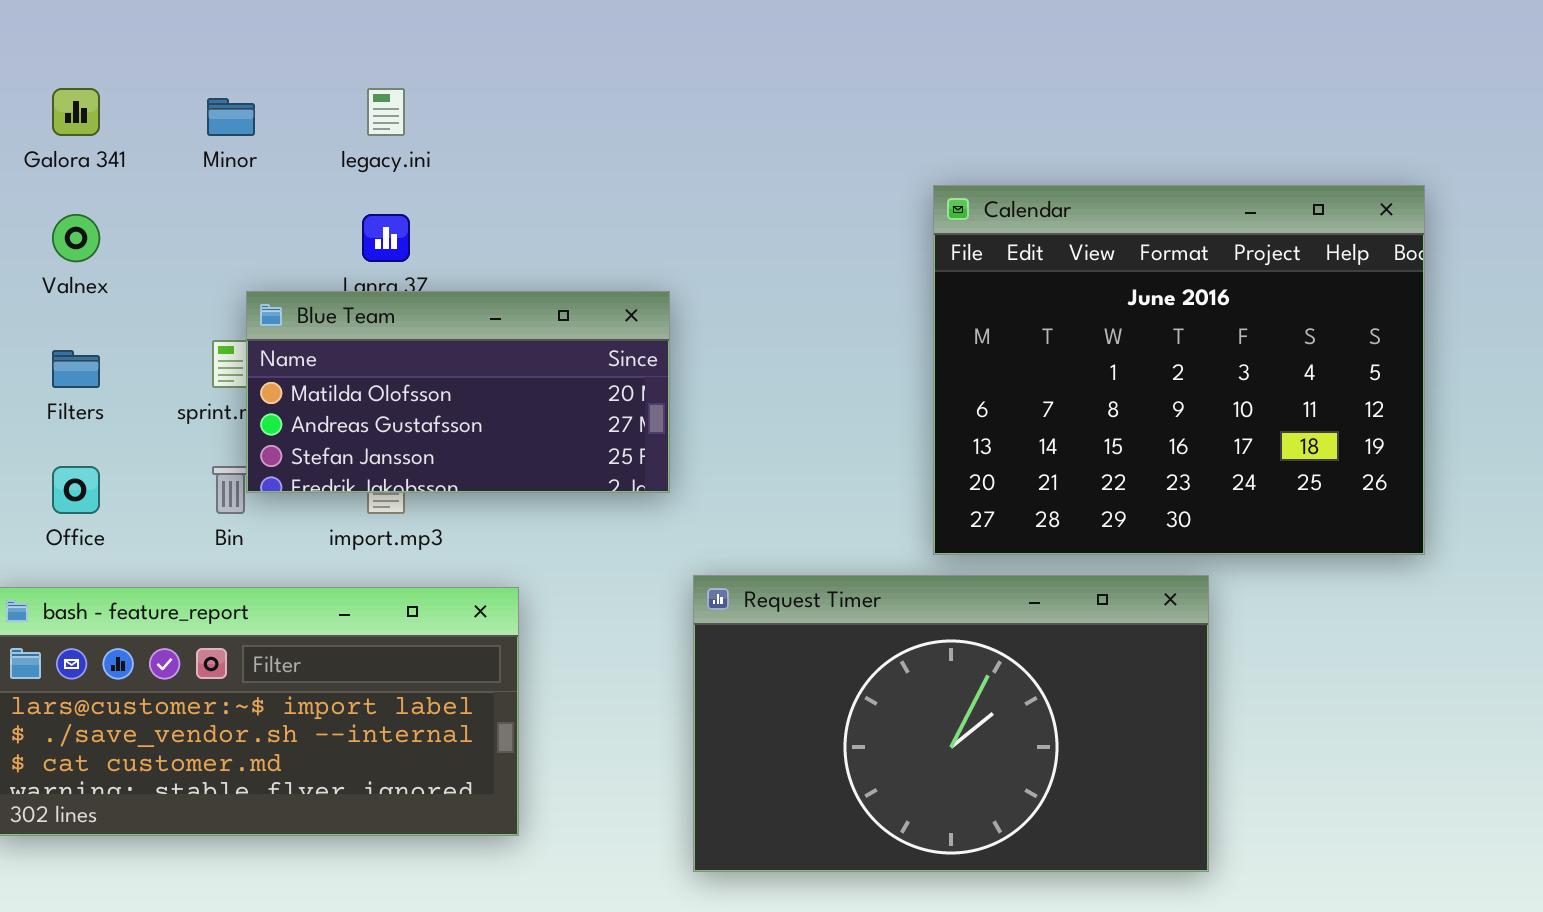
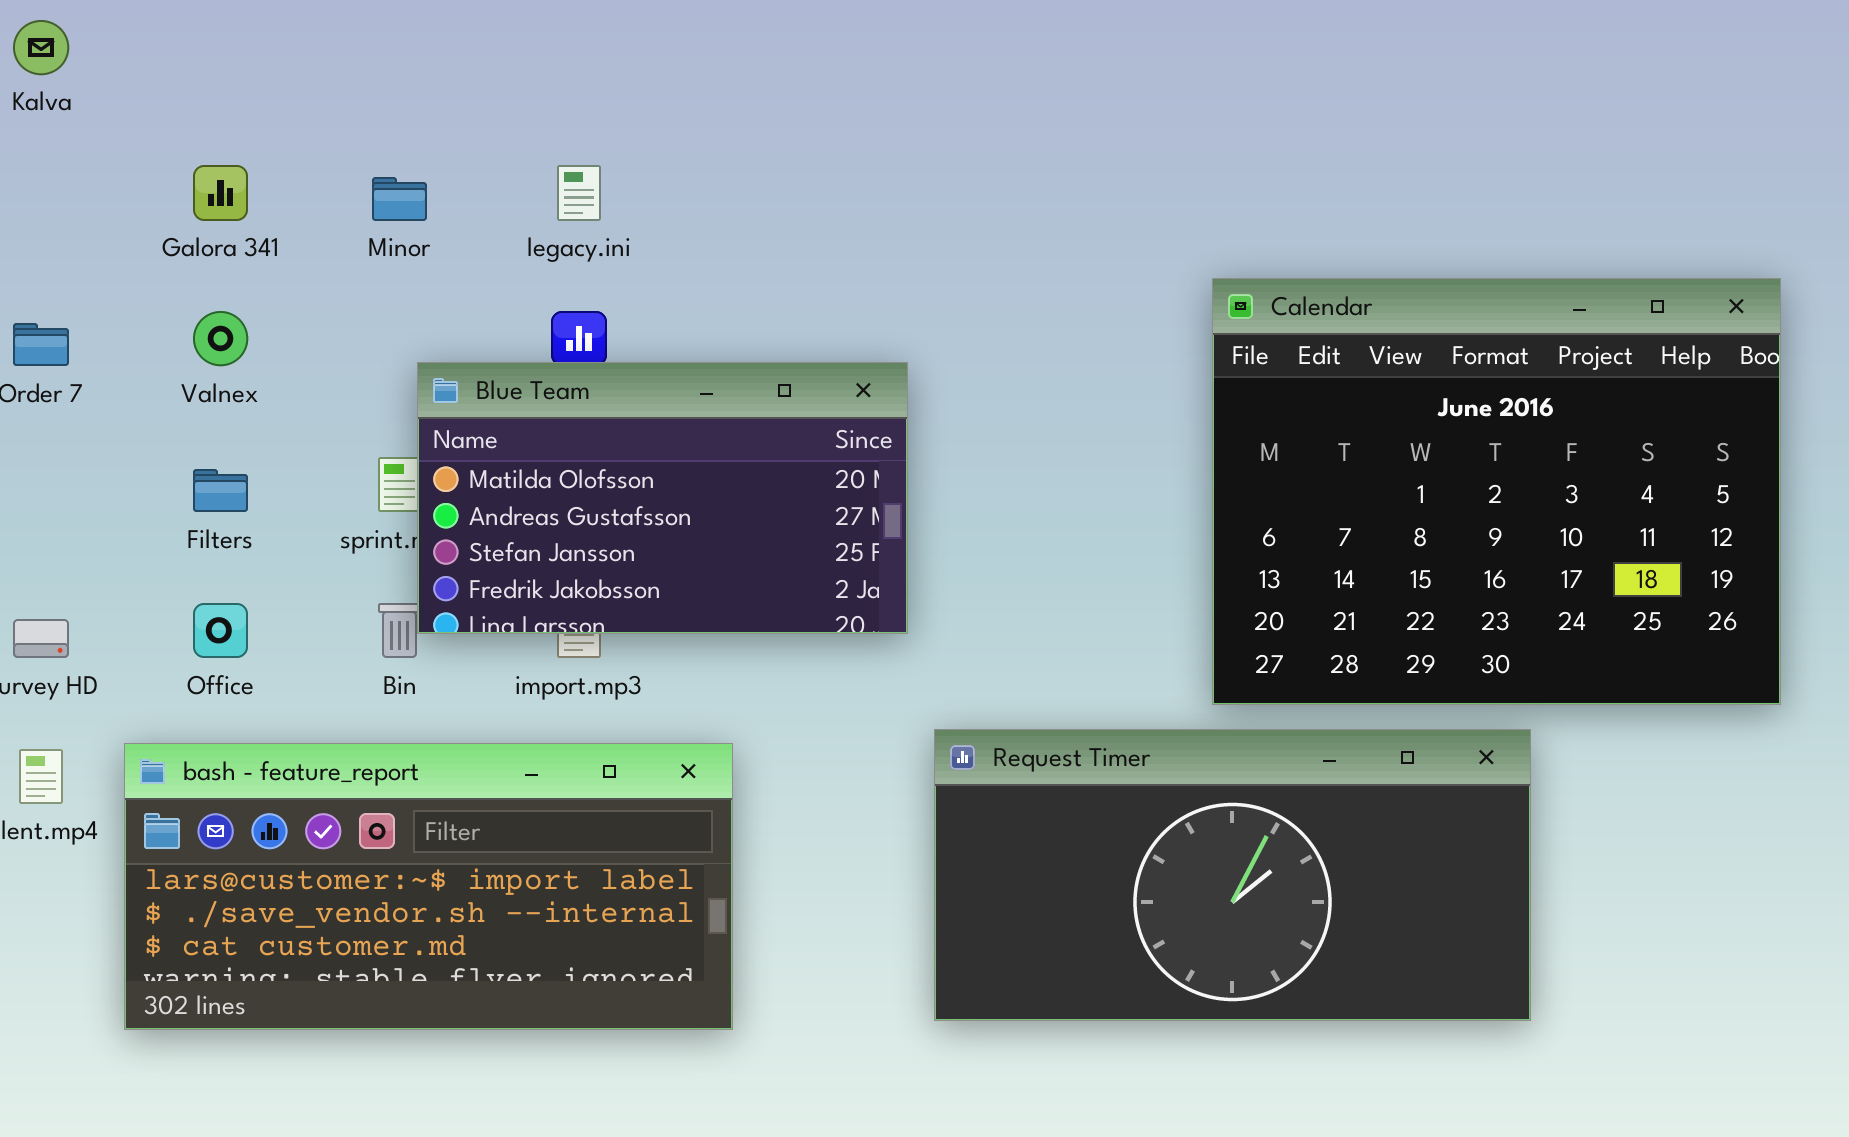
Blue Team: [246,291,670,493] -> [417,362,908,634], resized
Request Timer: [693,575,1209,872] -> [934,729,1531,1021], resized

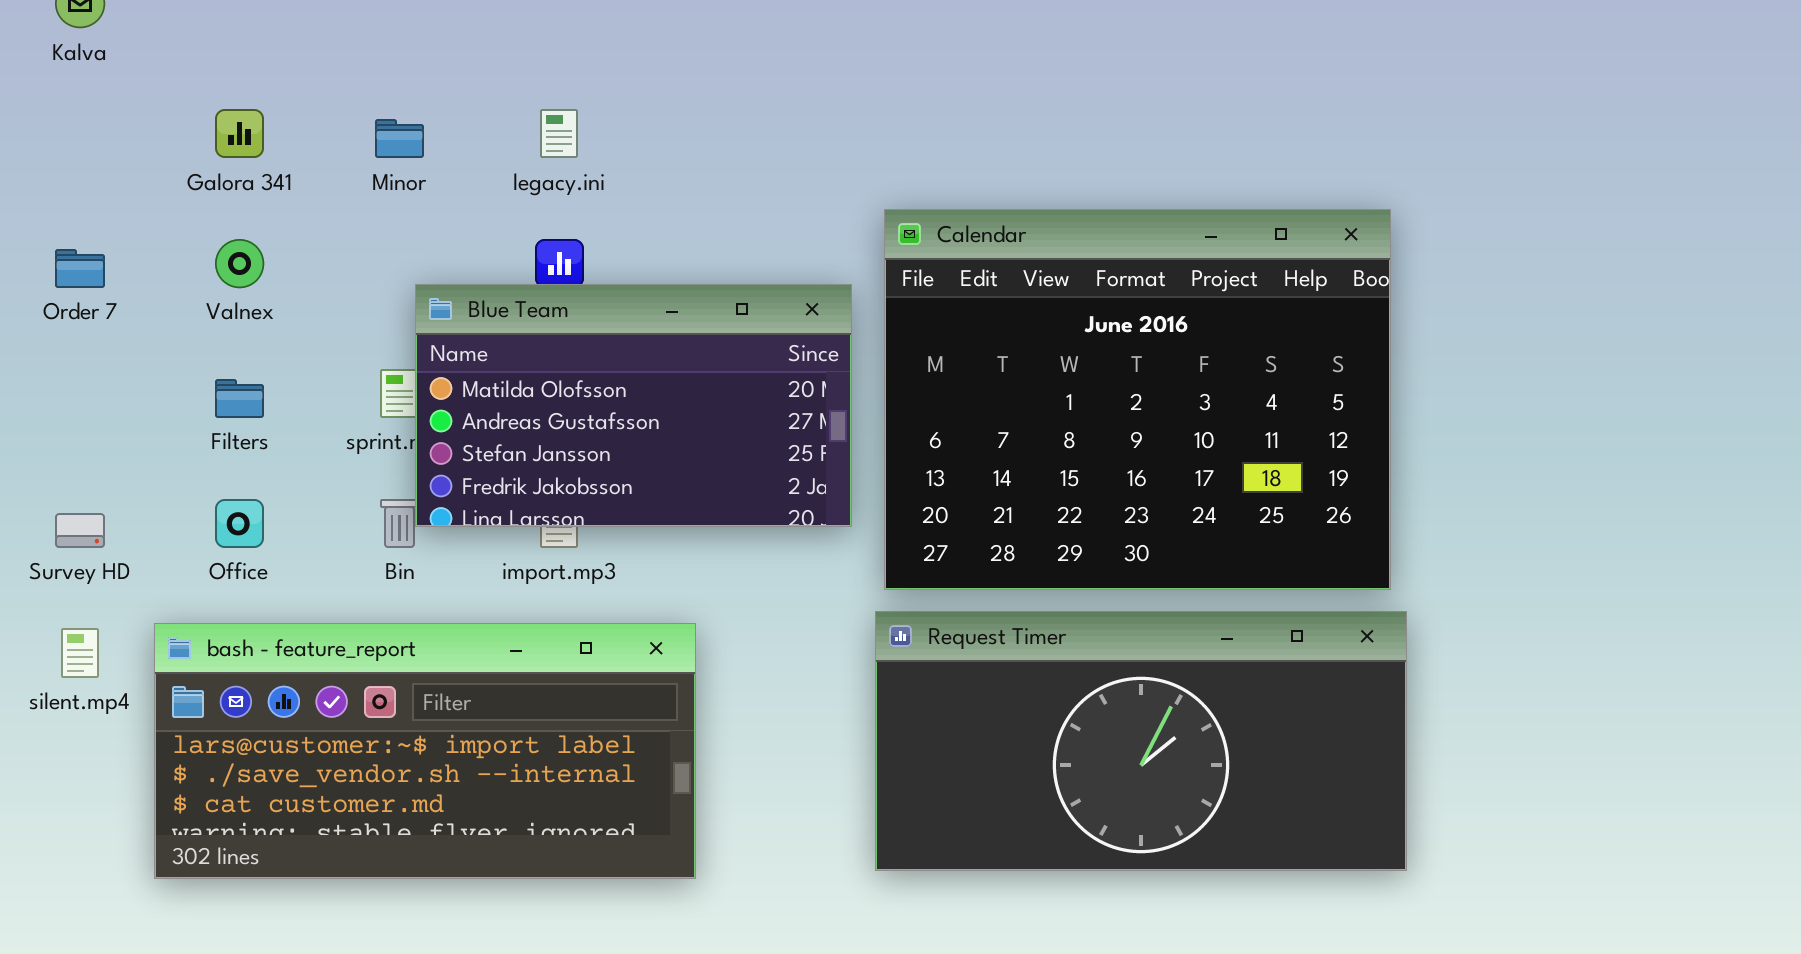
Calendar: [1212,278,1781,705] -> [884,209,1391,590], moved

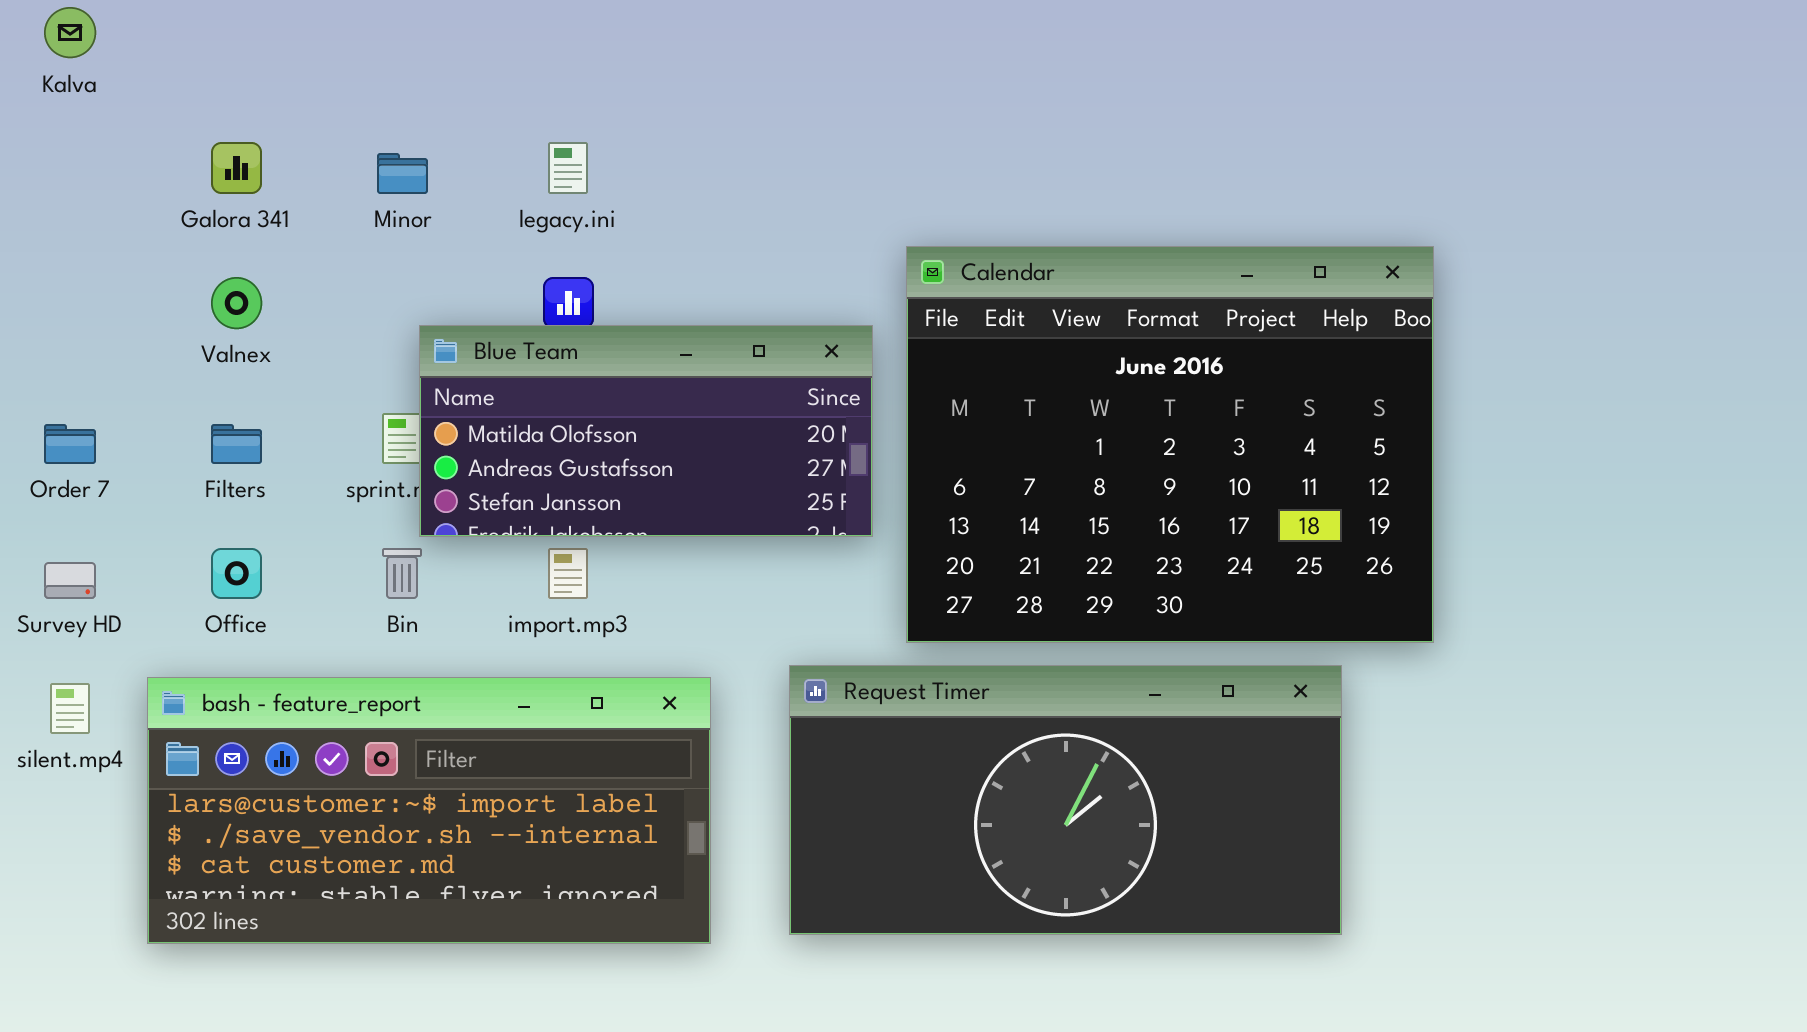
Order 7: [55,249,105,288] -> [44,424,96,464], moved
Blue Team: [415,284,852,527] -> [419,325,873,537], resized
Request Timer: [875,611,1407,871] -> [789,665,1342,935], moved

